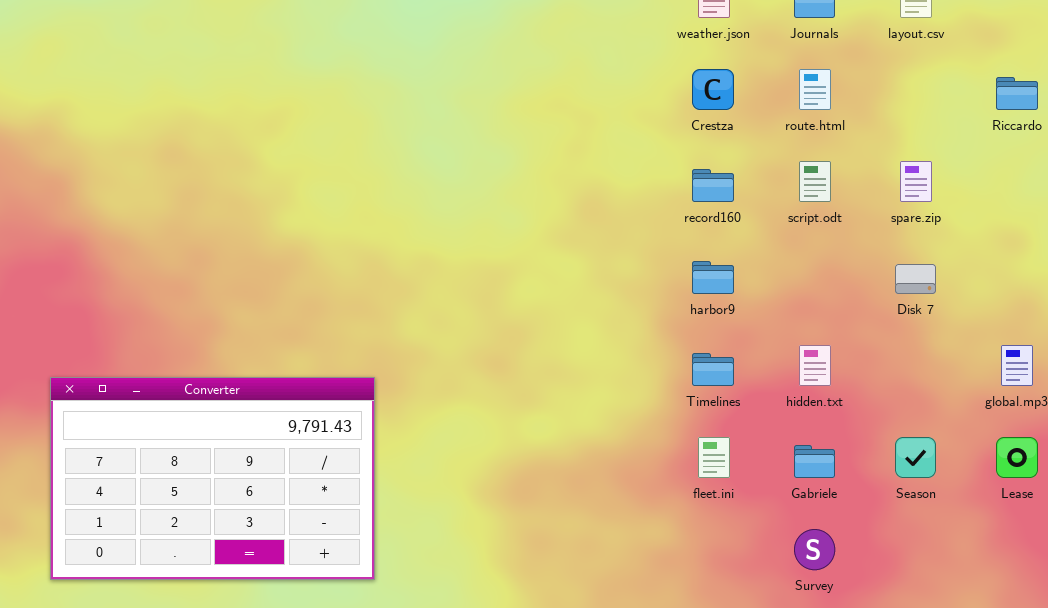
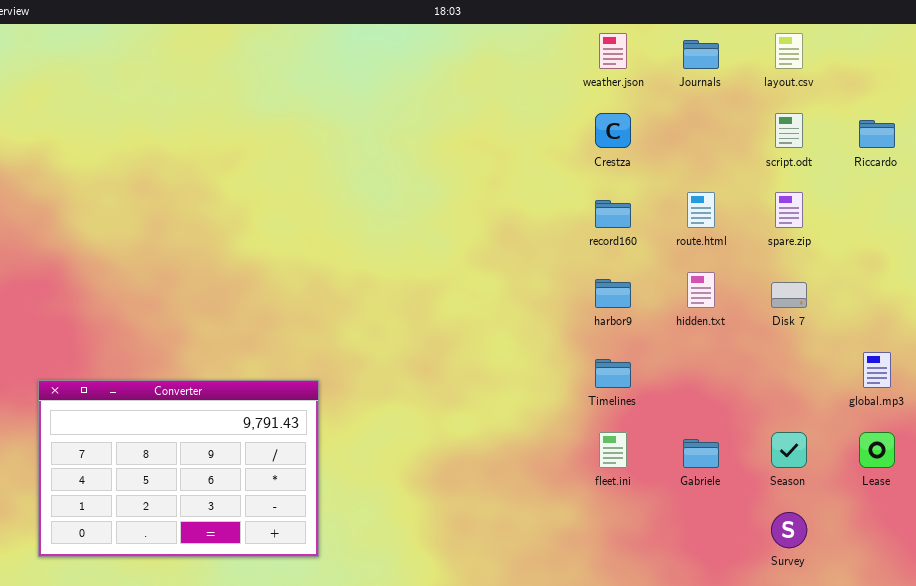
route.html: [799,69,831,110] -> [687,192,715,228], moved
script.odt: [799,161,831,202] -> [775,113,803,148], moved
hidden.txt: [799,345,831,386] -> [687,272,715,308], moved
Survey: [794,529,835,570] -> [771,512,807,548], moved

